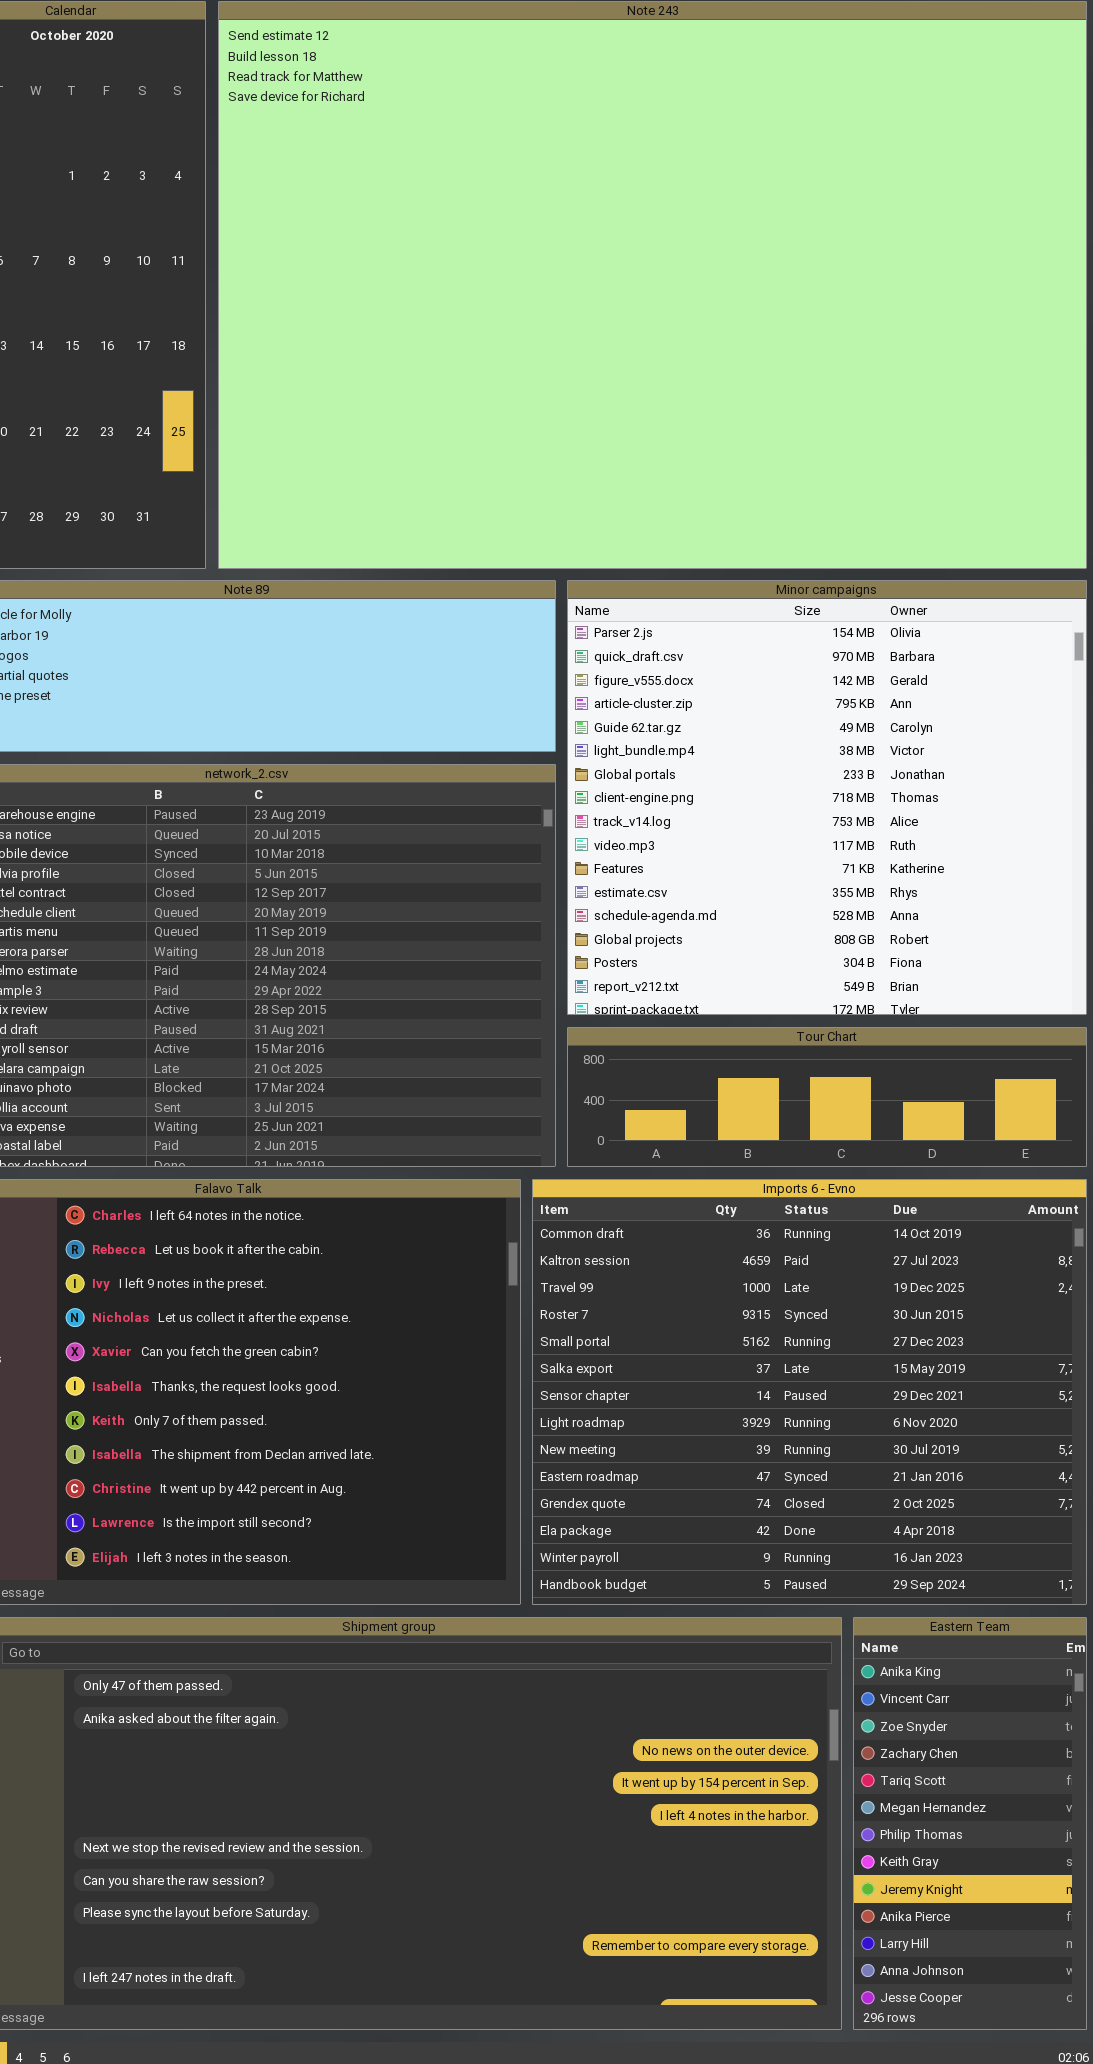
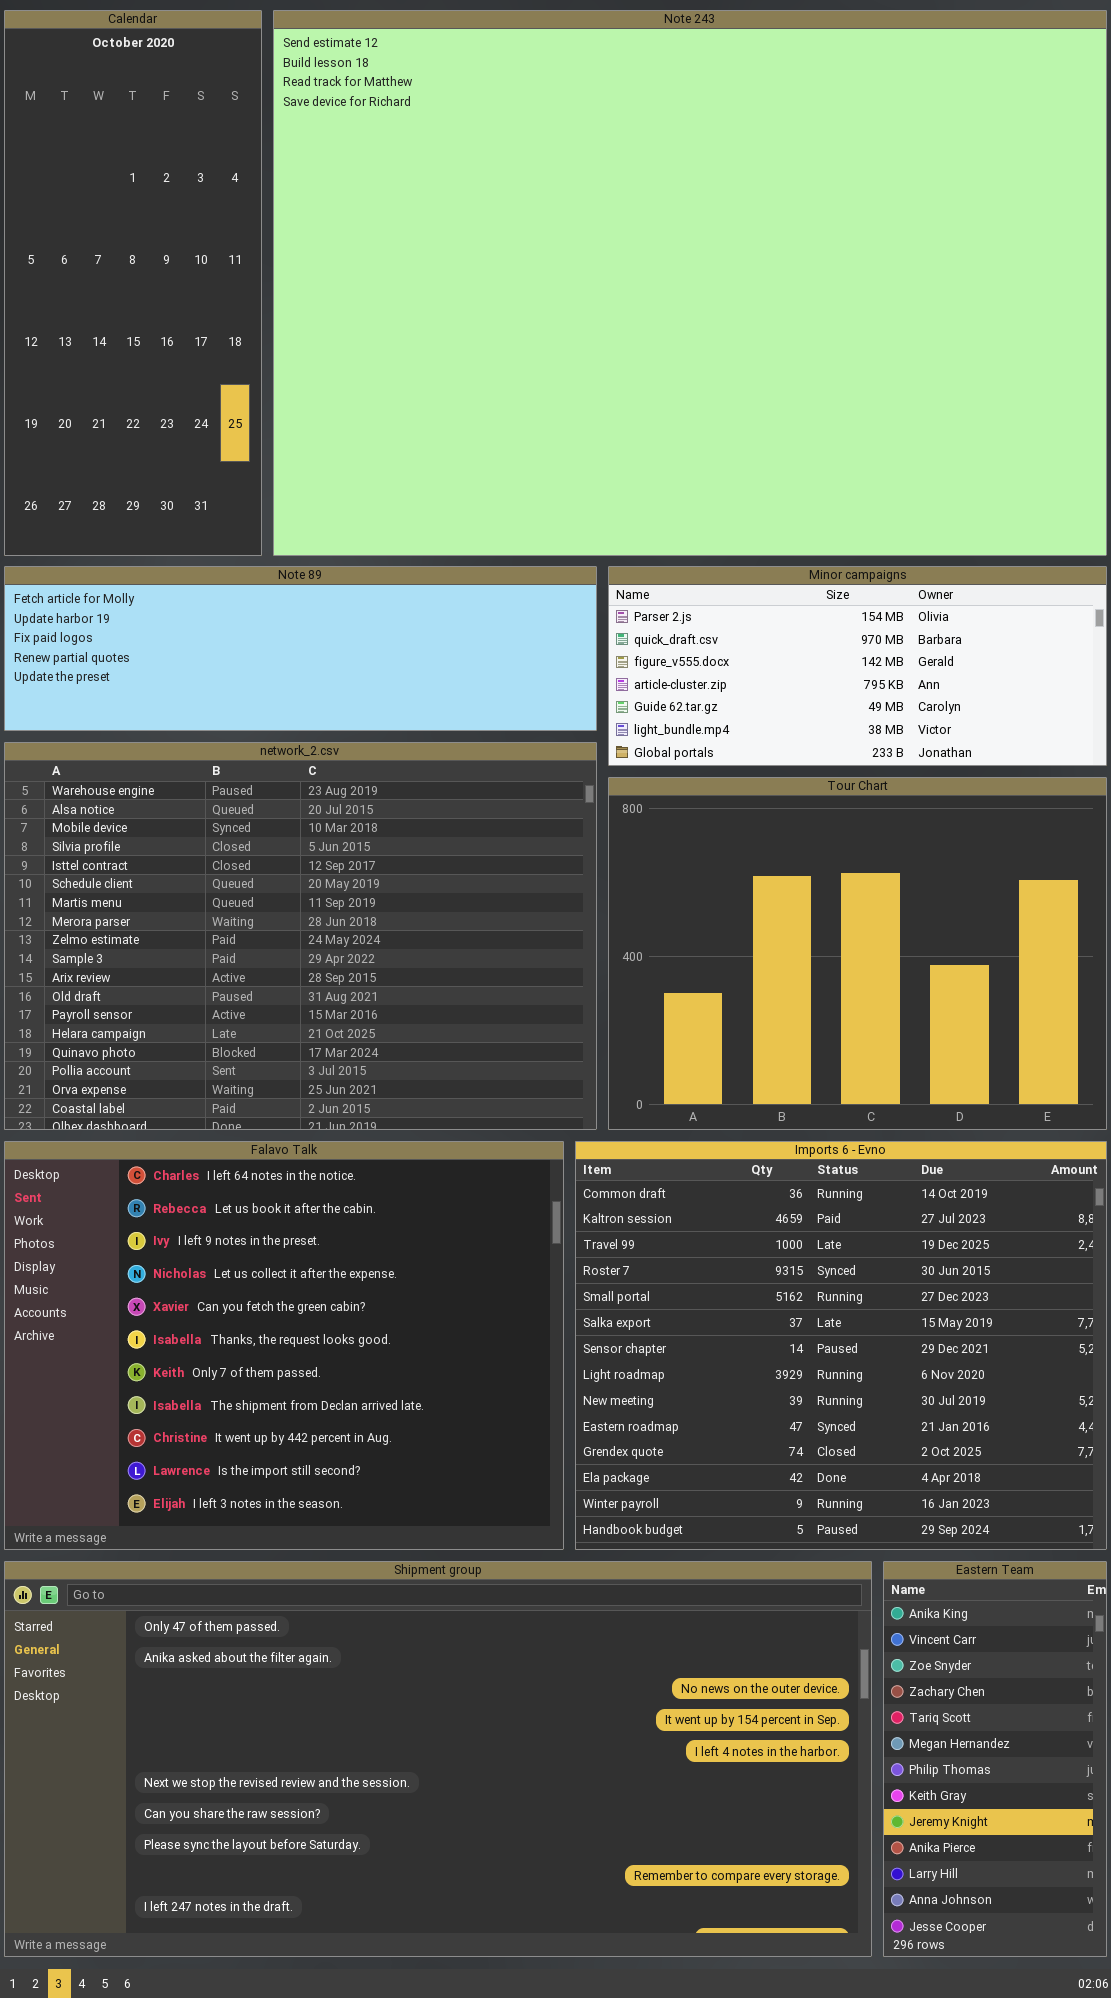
Minor campaigns: [567,580,1087,1015] -> [608,566,1107,766], resized
Tour Chart: [567,1027,1087,1167] -> [608,777,1107,1130], resized

